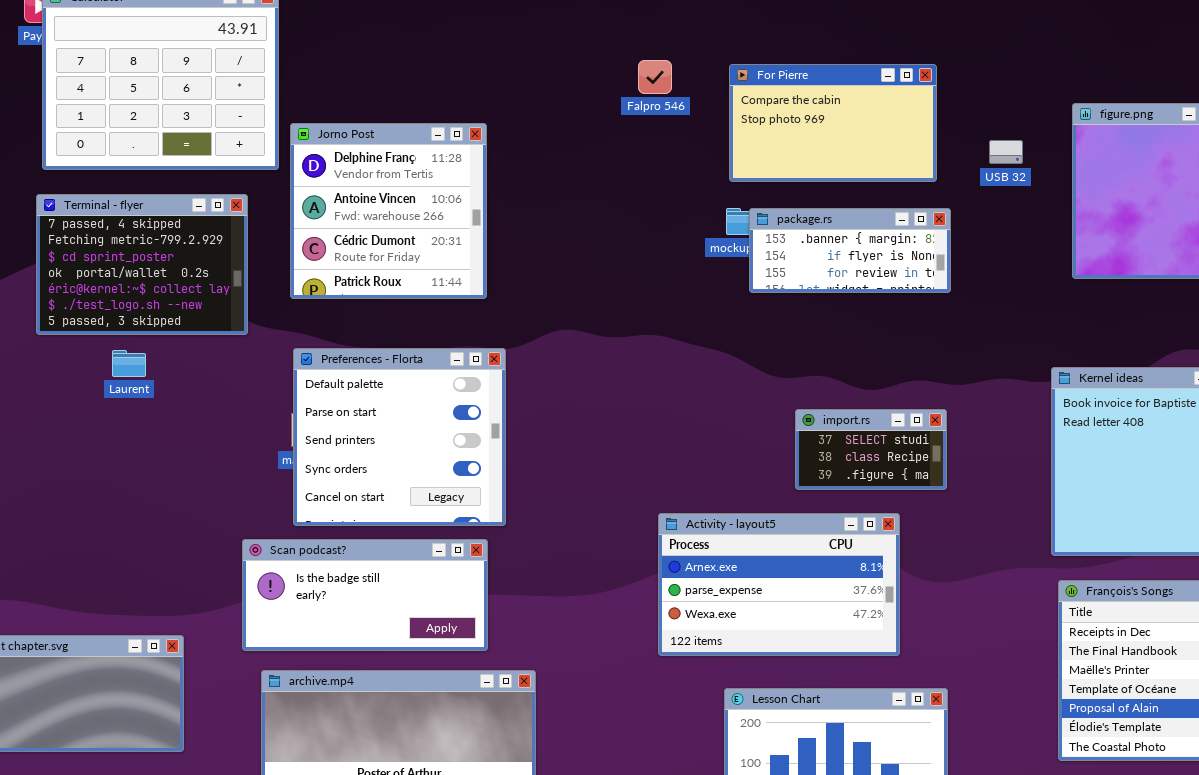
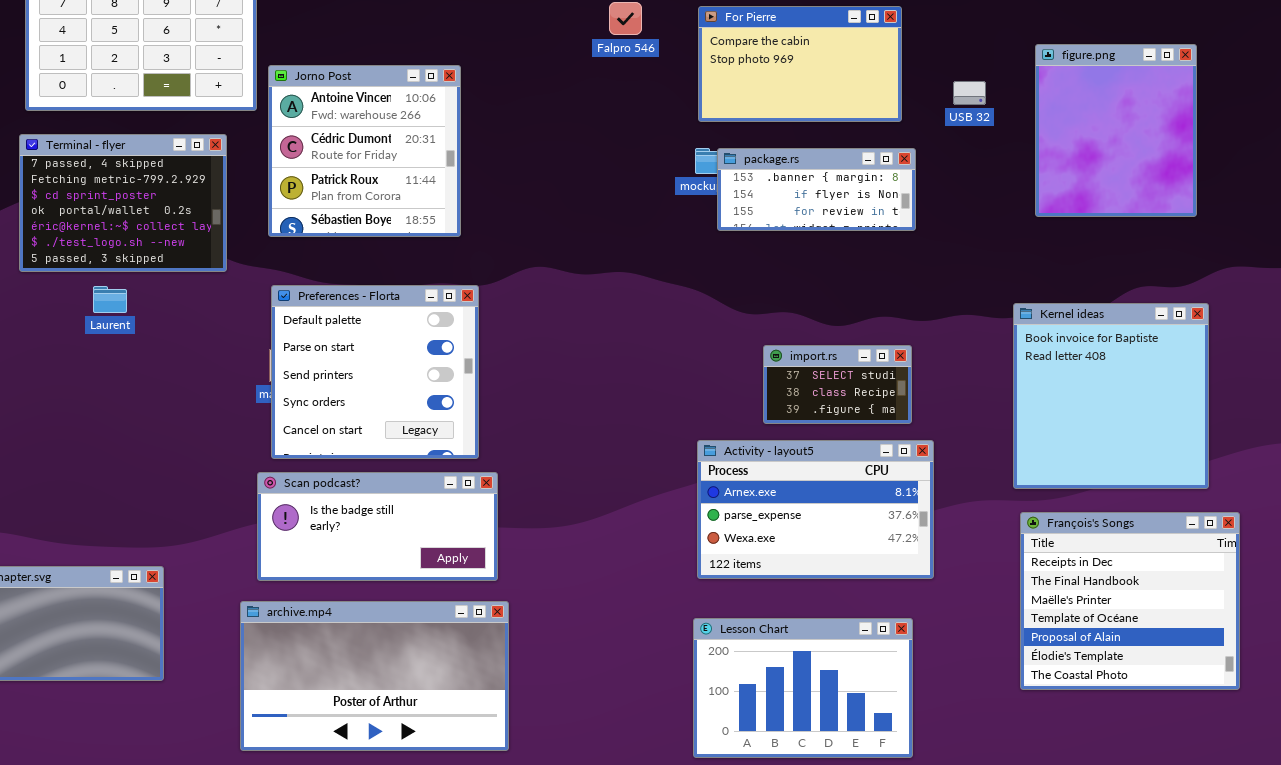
Jorno Post: [290,123,487,299] -> [268,65,461,237], scrolled down 1 row
Activity - layout5: [658,513,900,656] -> [697,440,934,579], moved
Scan podcast?: [242,539,488,651] -> [257,472,498,581], moved

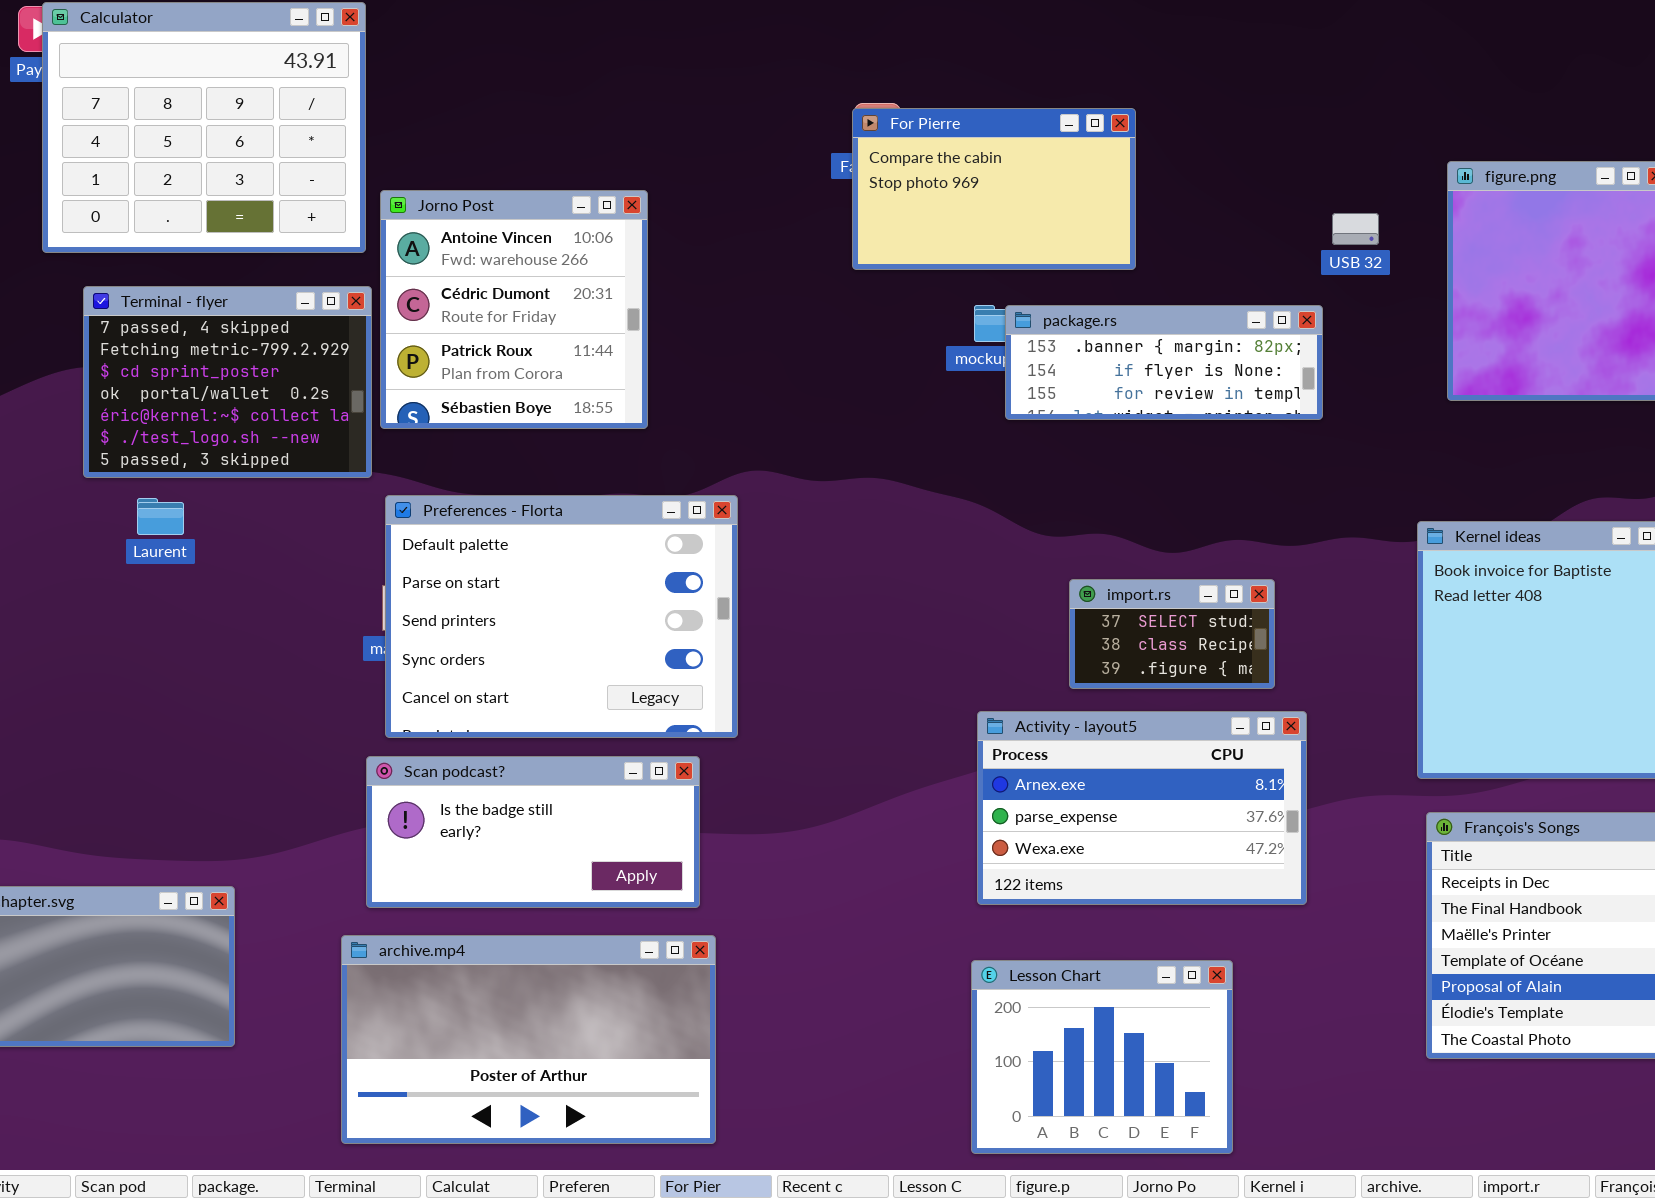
For Pierre: [698,6,902,122] -> [852,108,1136,270], moved
Terminal - flyer: [19,134,227,272] -> [83,286,372,478], moved
package.rs: [717,148,916,231] -> [1005,305,1323,420], resized
Preferences - Florta: [271,285,479,459] -> [385,495,738,738], resized
Lesson Chart: [693,618,913,758] -> [971,960,1233,1154], resized

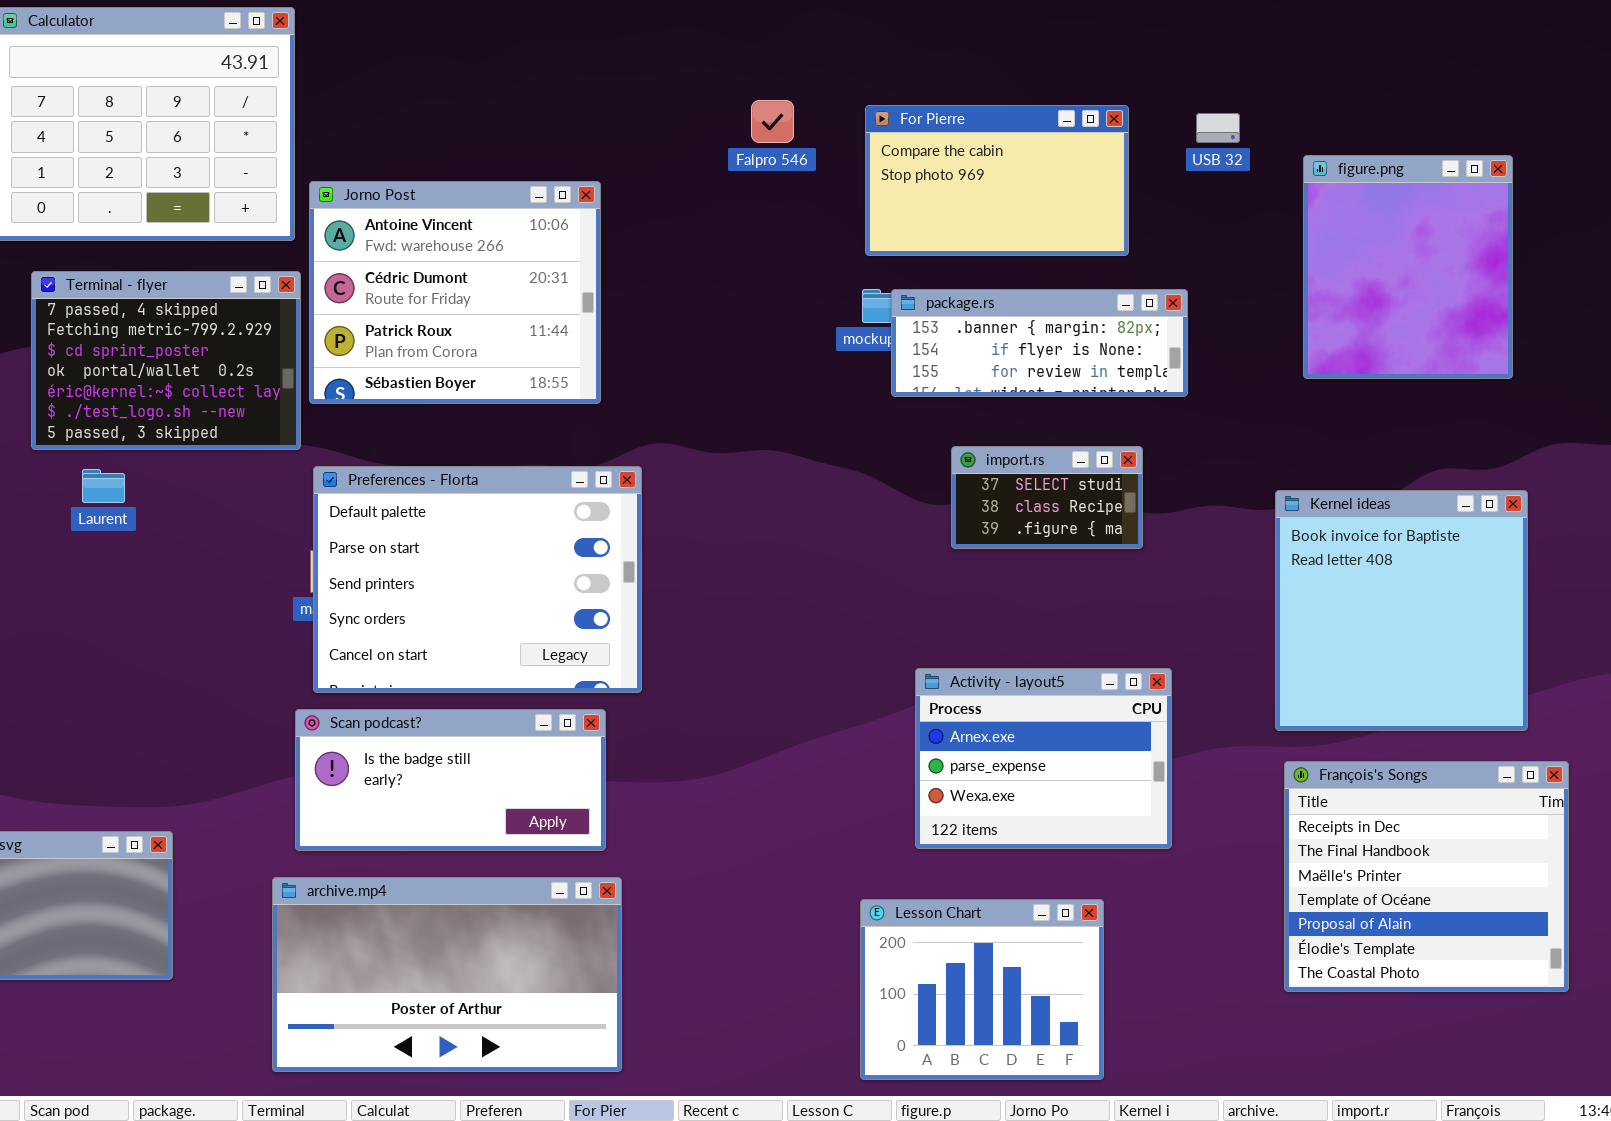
For Pierre: [852,108,1136,270] -> [865,105,1129,256], moved
Jorno Post: [380,190,648,429] -> [309,181,601,404], resized
USB 32: [1332,213,1379,245] -> [1196,113,1240,143], moved
import.rs: [1069,579,1275,689] -> [951,446,1143,549], moved
Activity - layout5: [977,711,1307,905] -> [915,668,1172,849], resized

